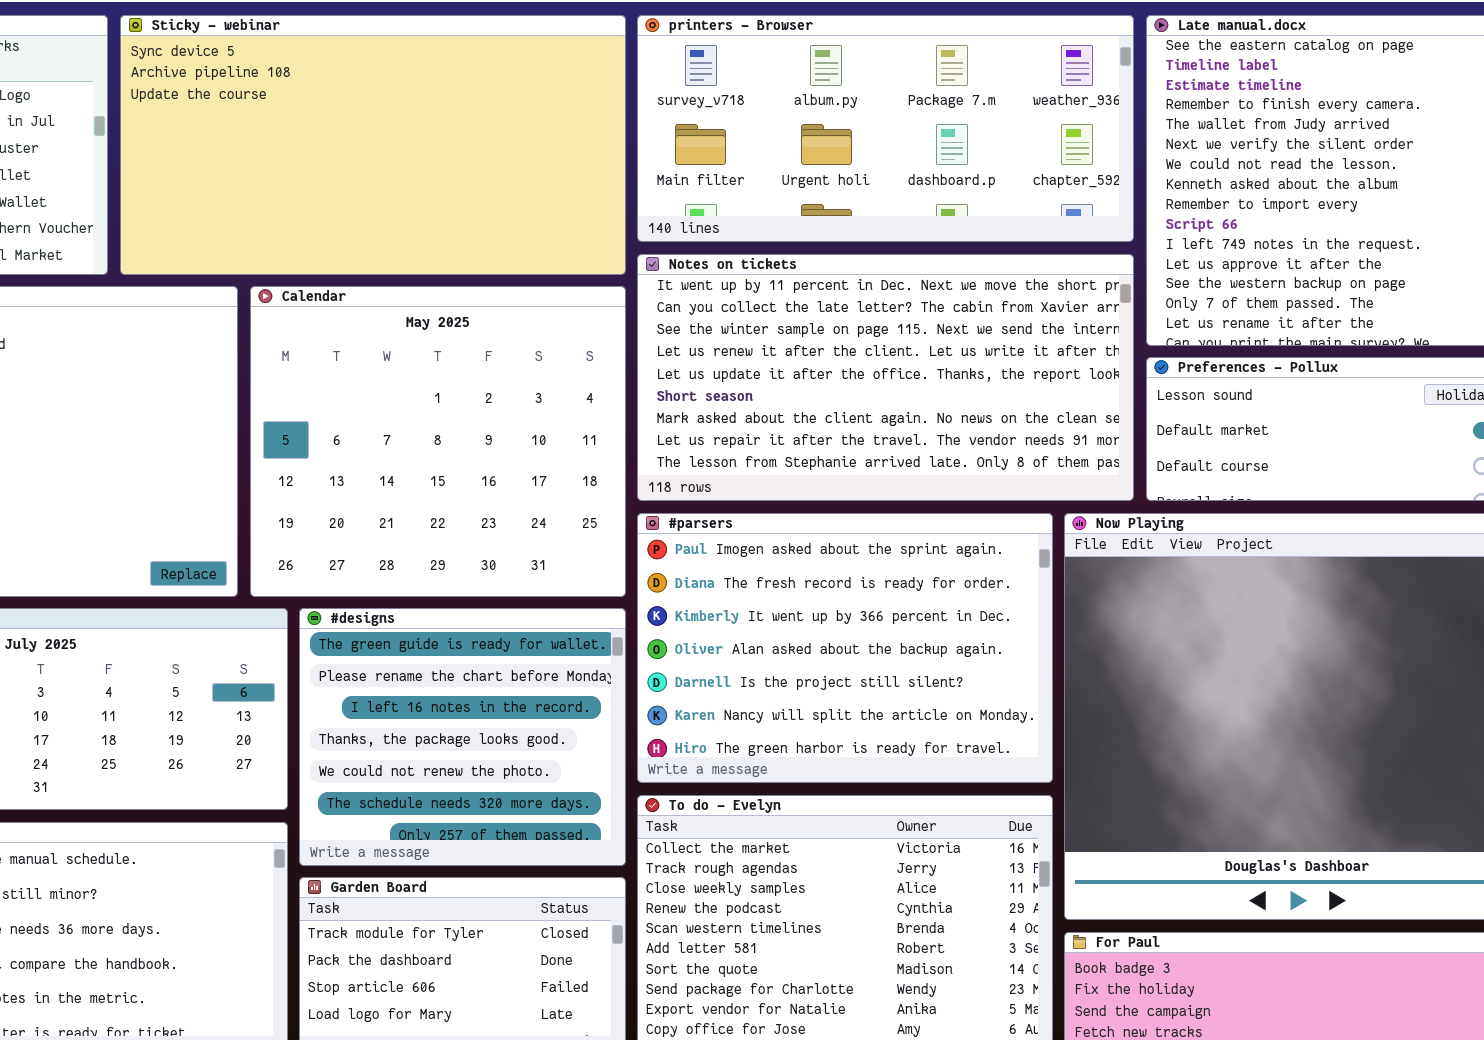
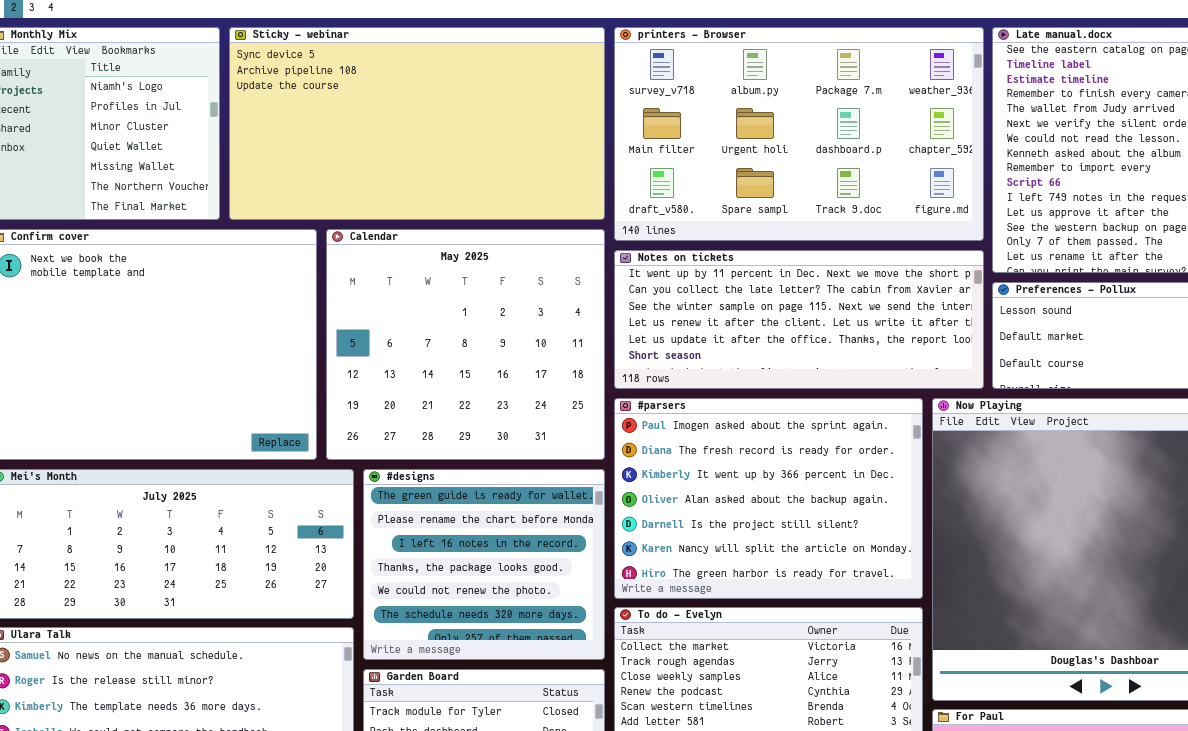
printers - Browser: [637,15,1134,242] -> [614,27,984,241], resized
Notes on tickets: [637,254,1134,501] -> [614,250,984,389], resized

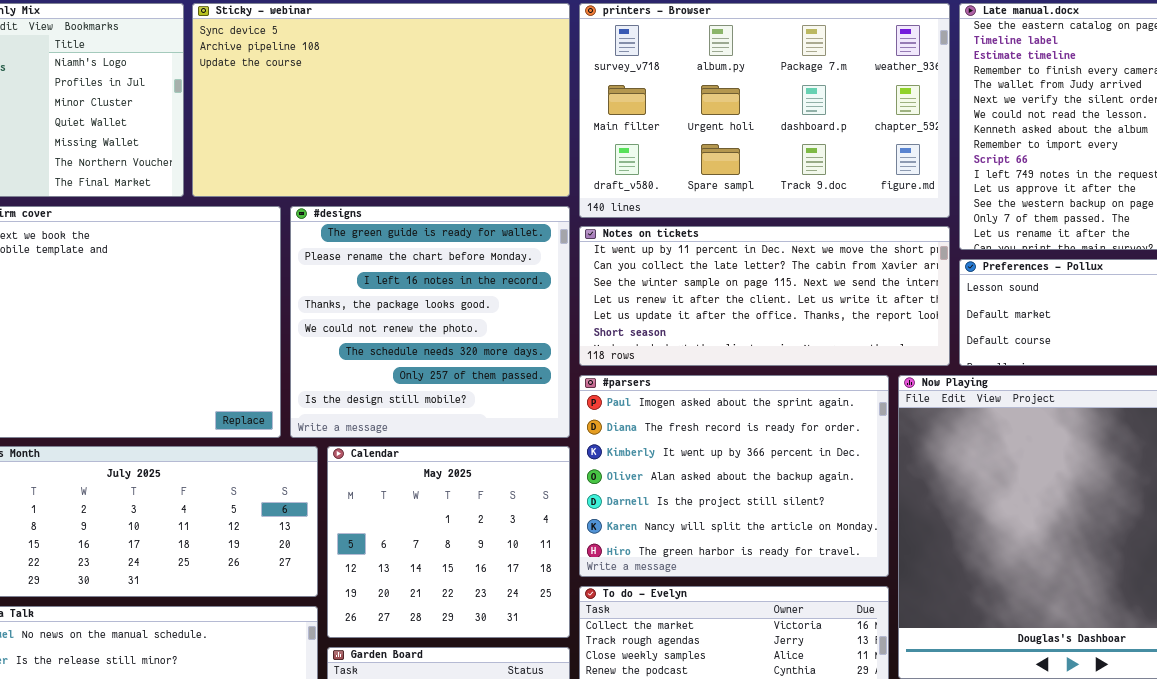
Calendar: [326,229,605,460] -> [327,446,570,638], moved, resized
#designs: [363,469,605,660] -> [290,206,570,438], moved, resized

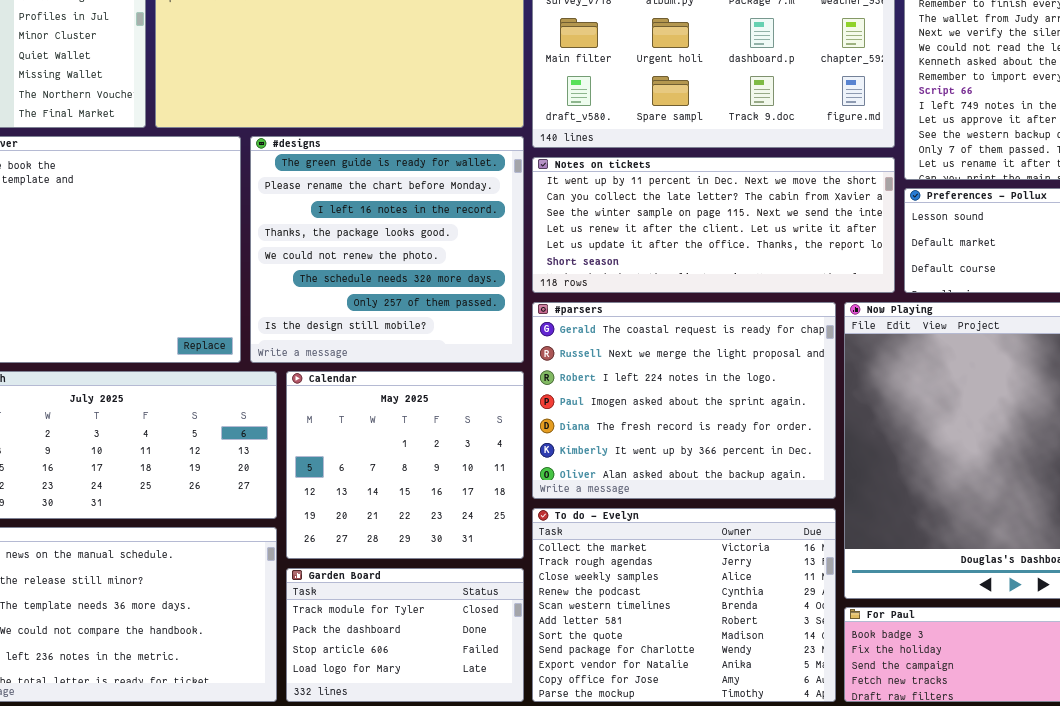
#parsers: [579,375,889,577] -> [532,302,836,499], scrolled up 3 rows

